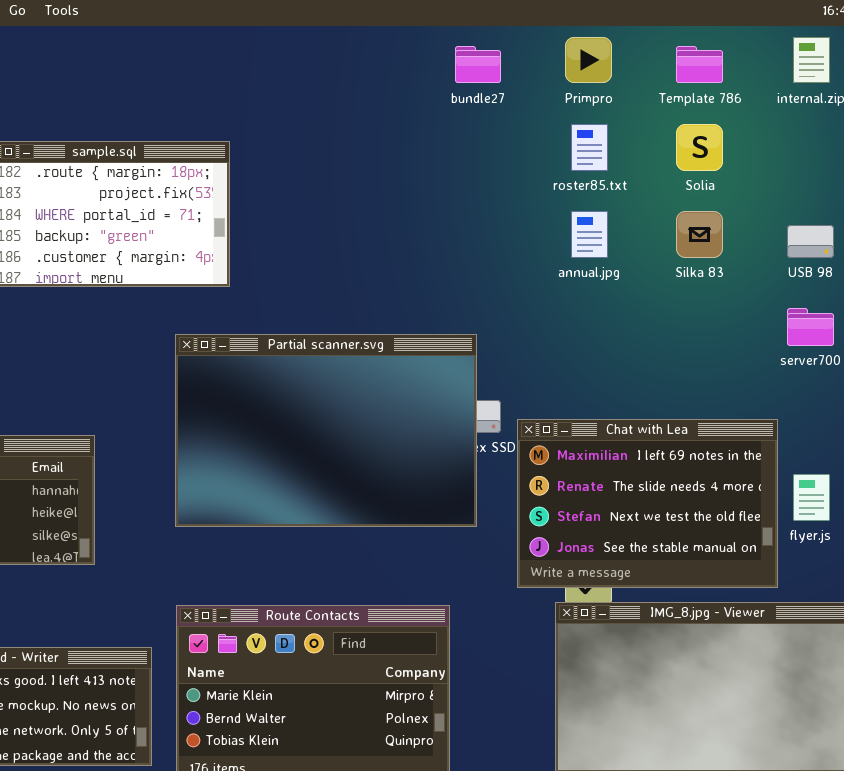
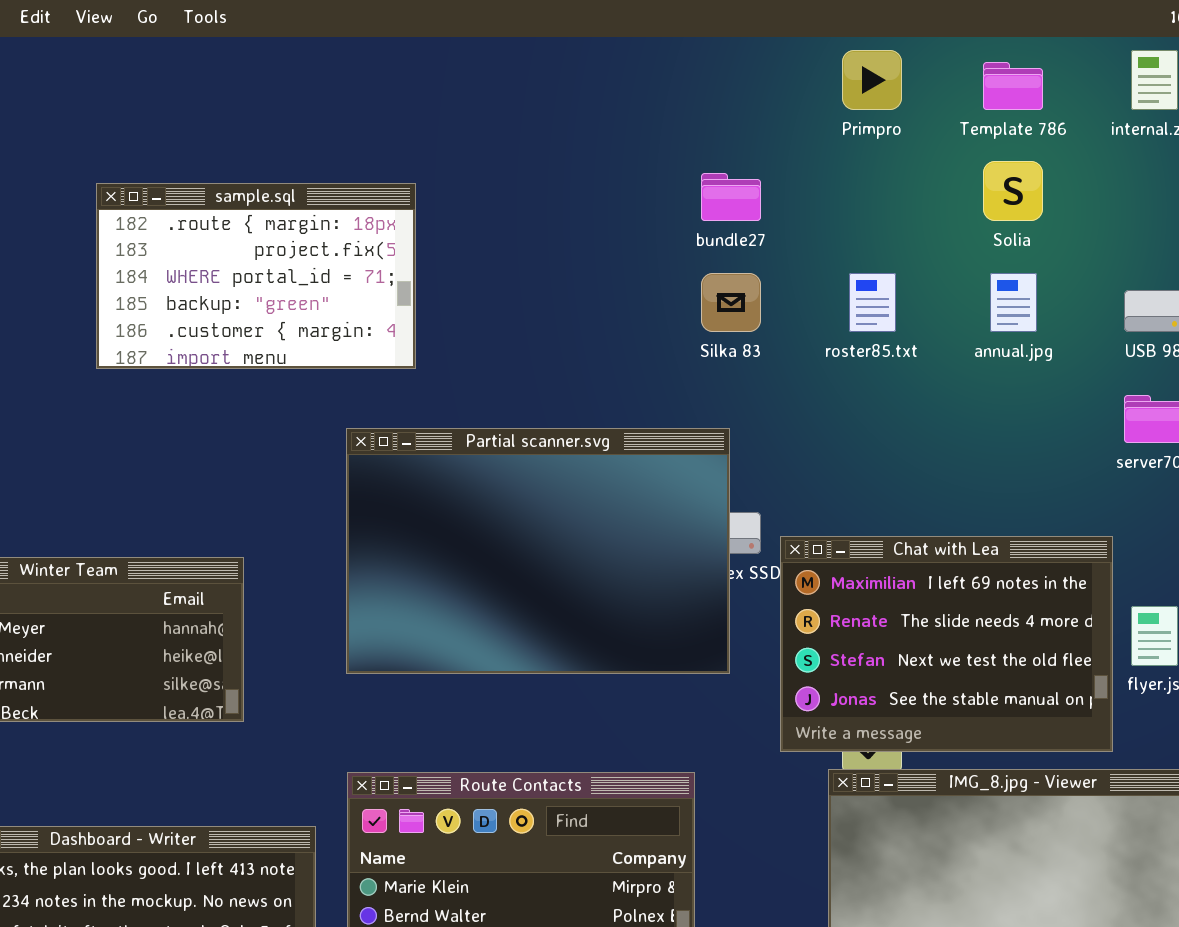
bundle27: [455,46,501,83] -> [701,173,761,221], moved
roster85.txt: [571,124,608,171] -> [849,273,896,332], moved
annual.jpg: [571,211,608,258] -> [990,273,1037,332], moved
Silka 83: [676,211,723,258] -> [701,273,761,332], moved

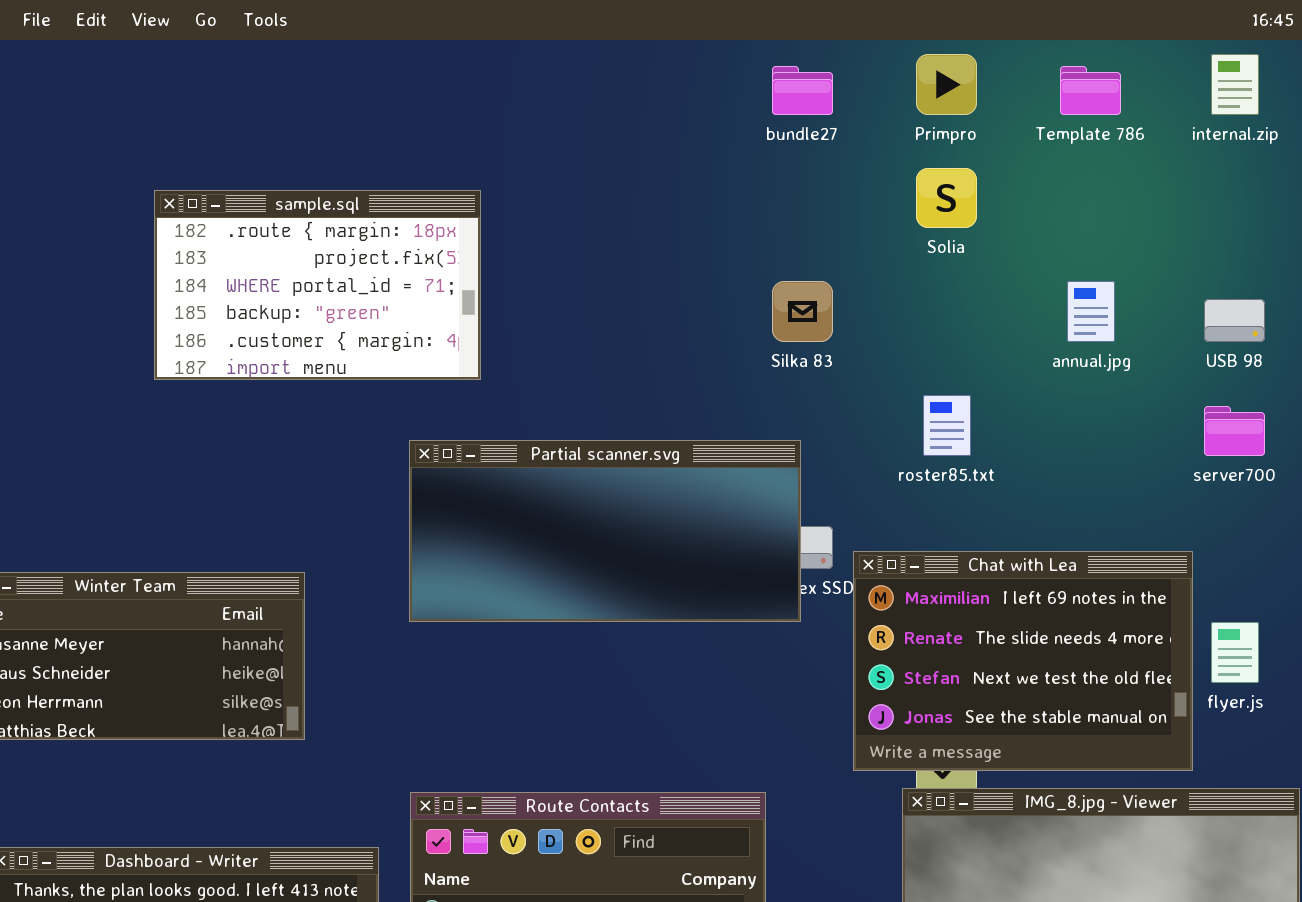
Solia: [983,161,1043,221] -> [916,168,977,228], moved
bundle27: [701,173,761,221] -> [772,66,833,115], moved
roster85.txt: [849,273,896,332] -> [923,395,971,456], moved
Partial scanner.svg: [346,428,730,674] -> [409,440,801,622], resized

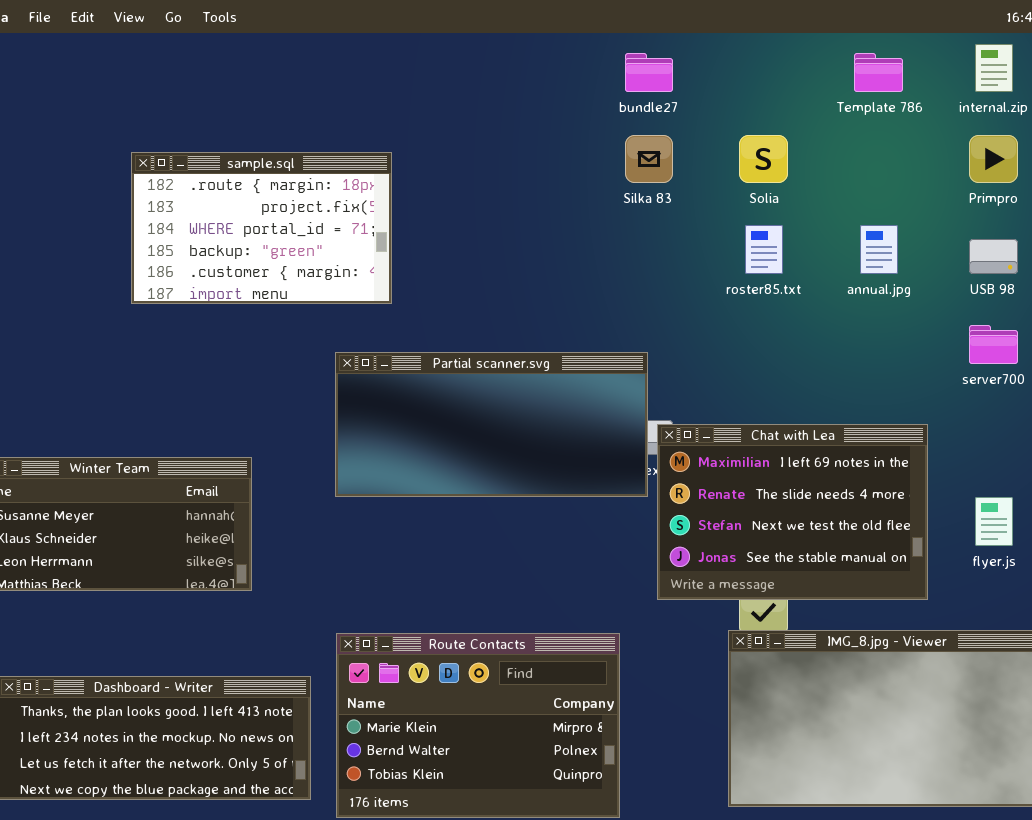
Primpro: [916,54,977,115] -> [969,135,1018,183], moved
Silka 83: [772,281,833,342] -> [625,135,673,183], moved
roster85.txt: [923,395,971,456] -> [745,225,783,274], moved
Chat with Lea: [853,551,1193,771] -> [657,424,928,600], moved

